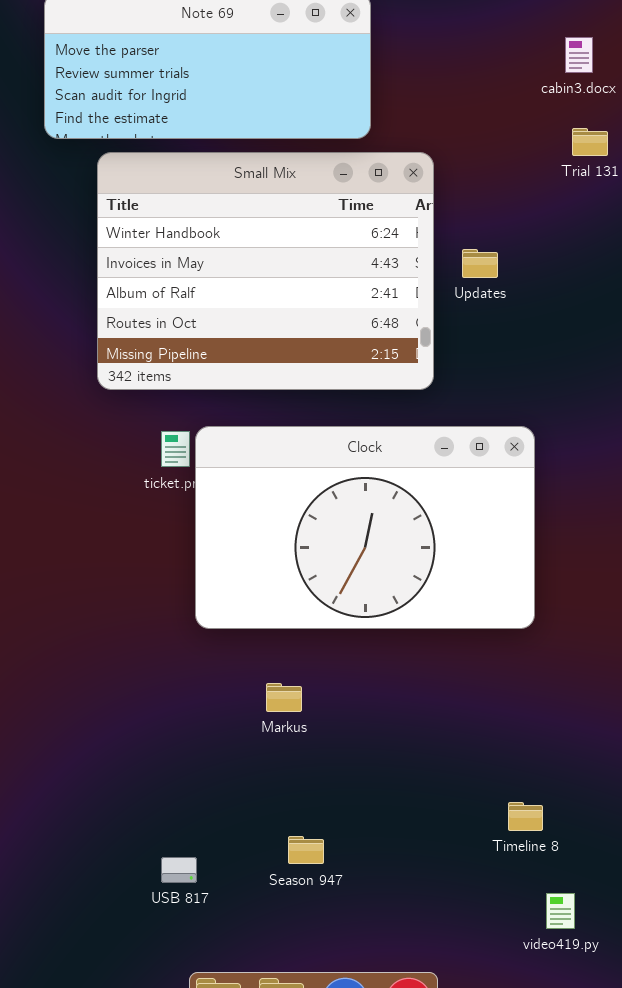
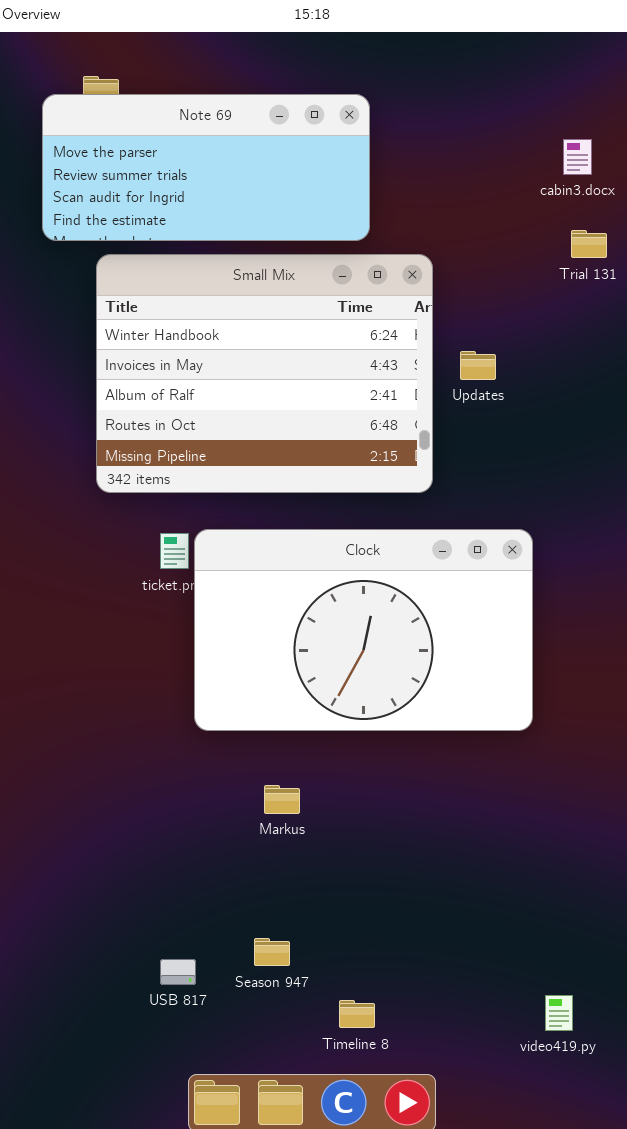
Timeline 8: [508,802,543,831] -> [339,1000,375,1028], moved
Season 947: [288,836,324,864] -> [254,938,290,966], moved

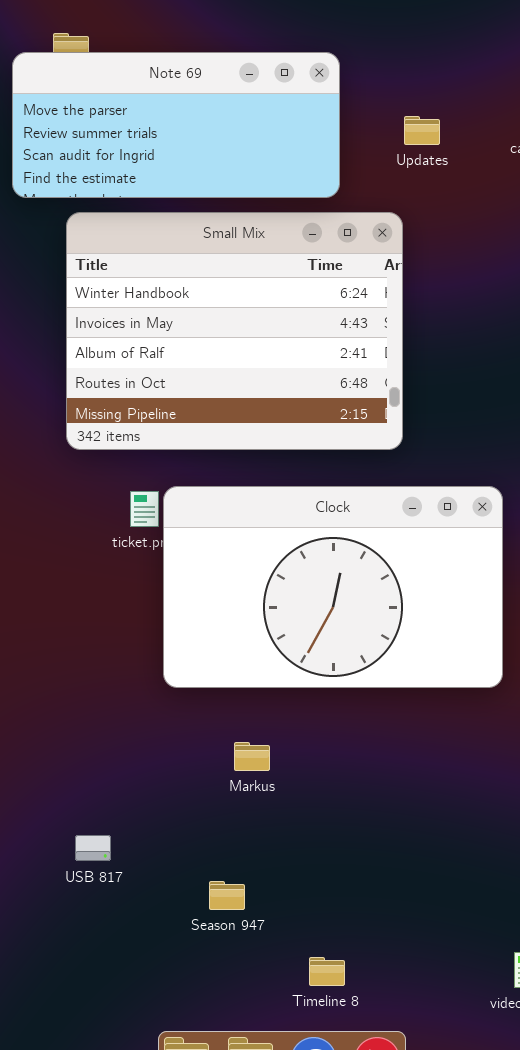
Updates: [460,351,496,380] -> [404,116,440,145], moved
Season 947: [254,938,290,966] -> [209,881,245,910], moved
USB 817: [160,959,196,985] -> [75,835,111,861], moved

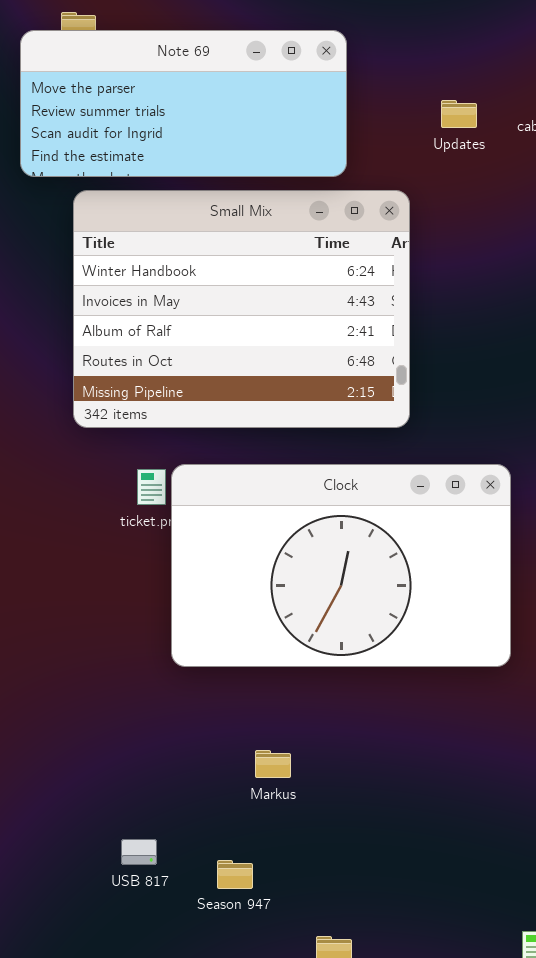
Updates: [404,116,440,145] -> [441,100,477,128], moved
Markus: [234,742,270,771] -> [255,750,291,778], moved
USB 817: [75,835,111,861] -> [121,839,157,865], moved

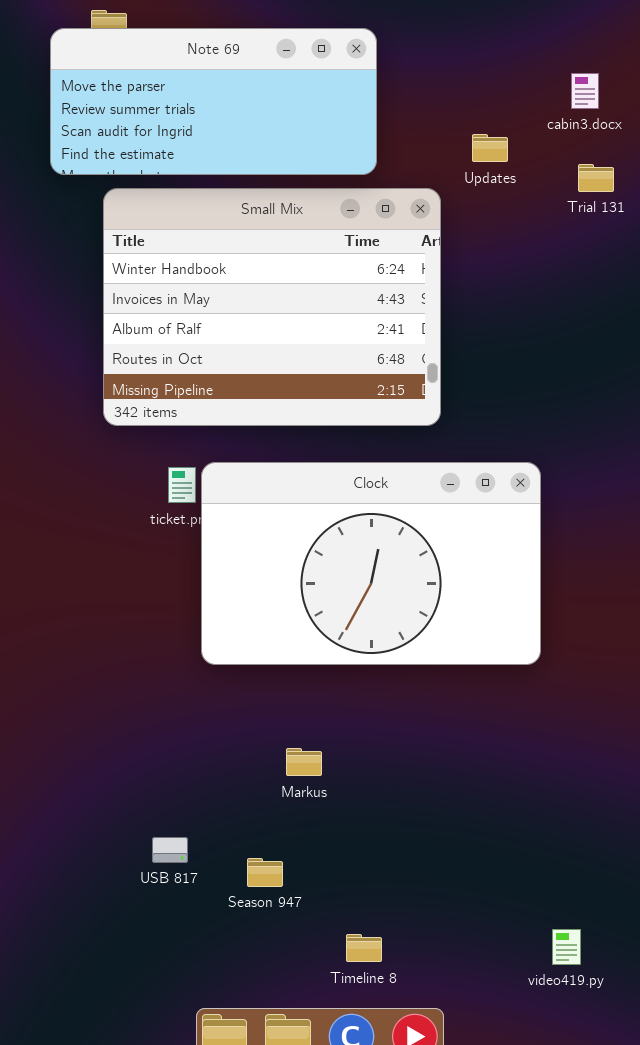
Updates: [441,100,477,128] -> [472,134,508,162], moved

